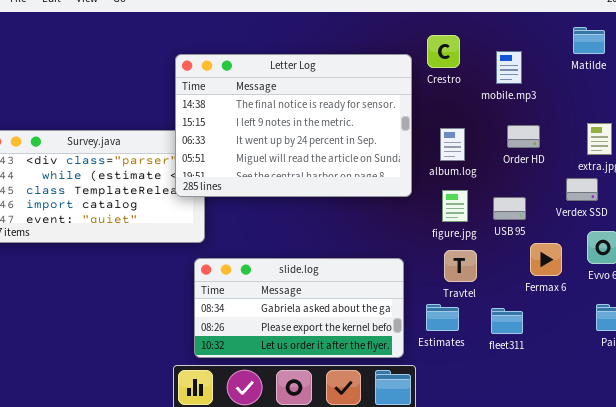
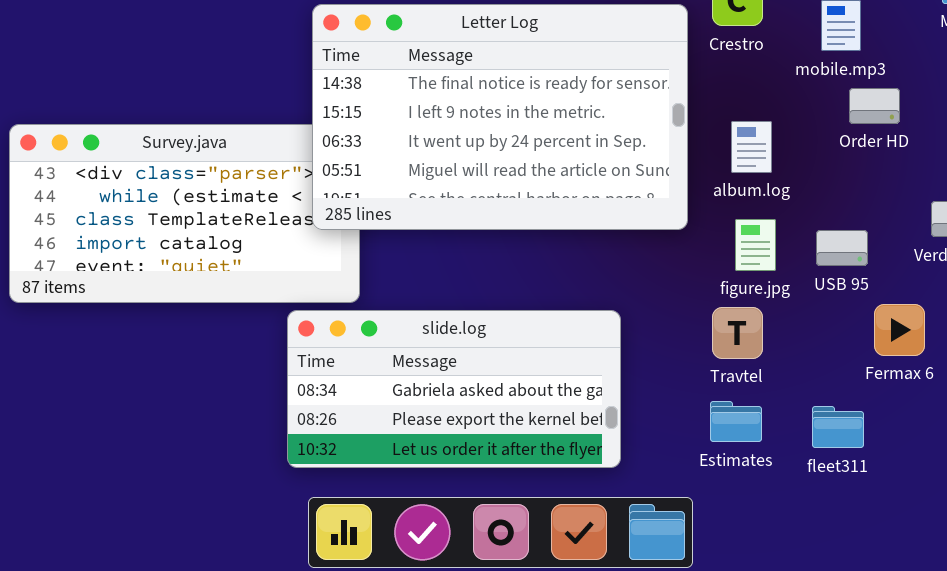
Order HD: [507,125,540,148] -> [849,88,900,124], moved
Travtel: [444,250,477,282] -> [712,307,763,359], moved
slide.log: [194,258,404,358] -> [287,310,621,468], moved

